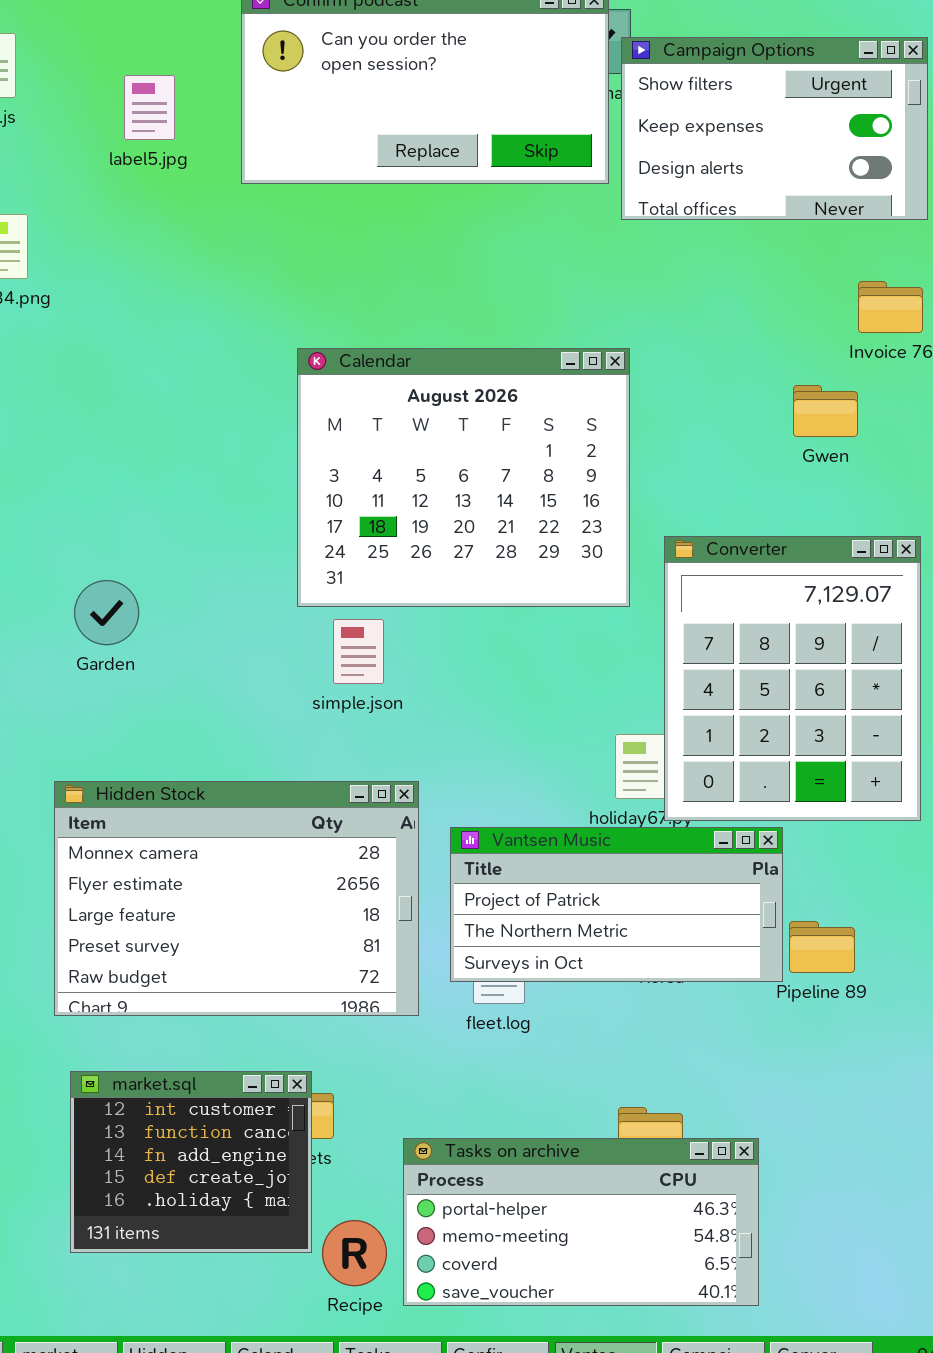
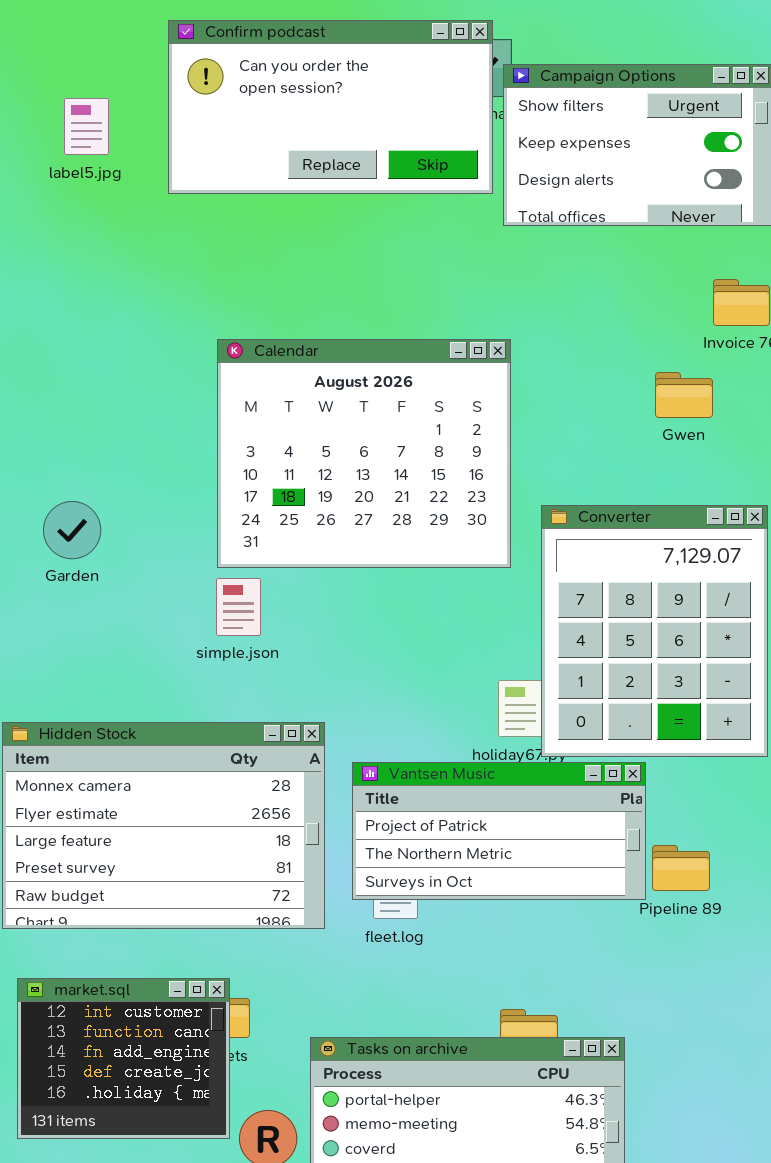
Garden: [74,580,139,645] -> [43,501,101,559], moved
simple.json: [333,619,384,684] -> [216,578,261,636], moved

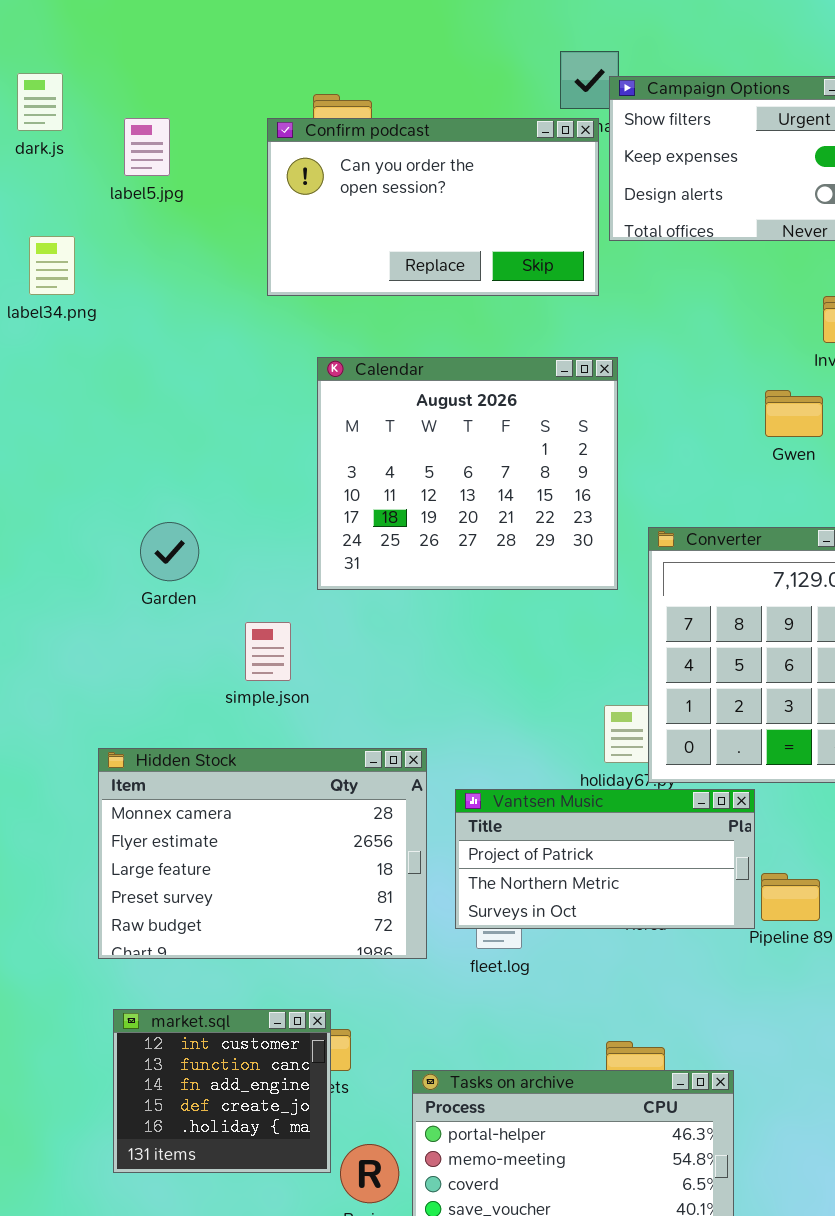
Confirm podcast: [168,20,493,194] -> [267,118,599,296], moved
label5.jpg: [64,98,109,155] -> [124,118,170,176], moved
simple.json: [216,578,261,636] -> [245,622,291,681], moved

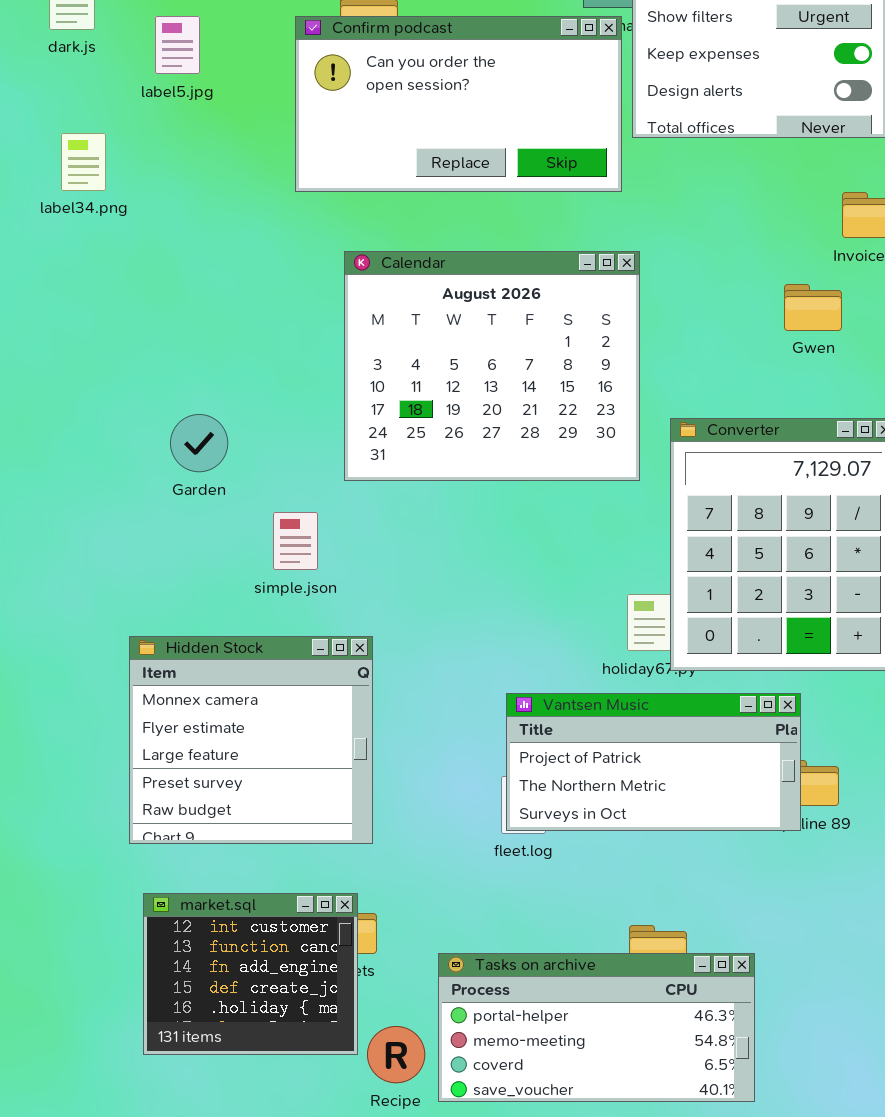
Hidden Stock: [98,748,427,959] -> [129,636,373,844], resized
Vantsen Music: [455,789,755,929] -> [506,693,801,831], moved

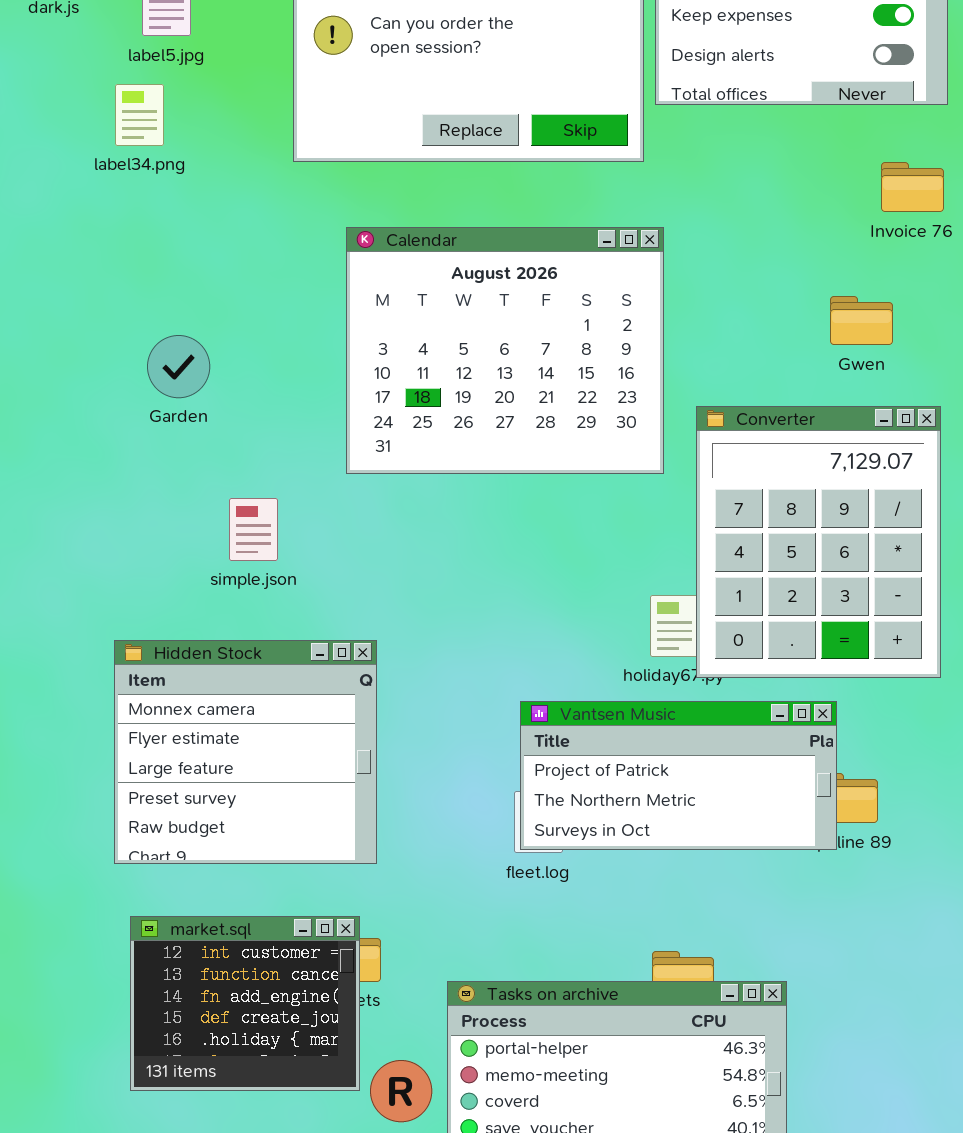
label34.png: [61,133,106,191] -> [115,84,164,146], moved
Gwen: [784,284,842,331] -> [830,296,893,345], moved
Garden: [170,414,228,472] -> [147,335,210,398], moved
simple.json: [273,512,318,570] -> [229,498,278,561], moved

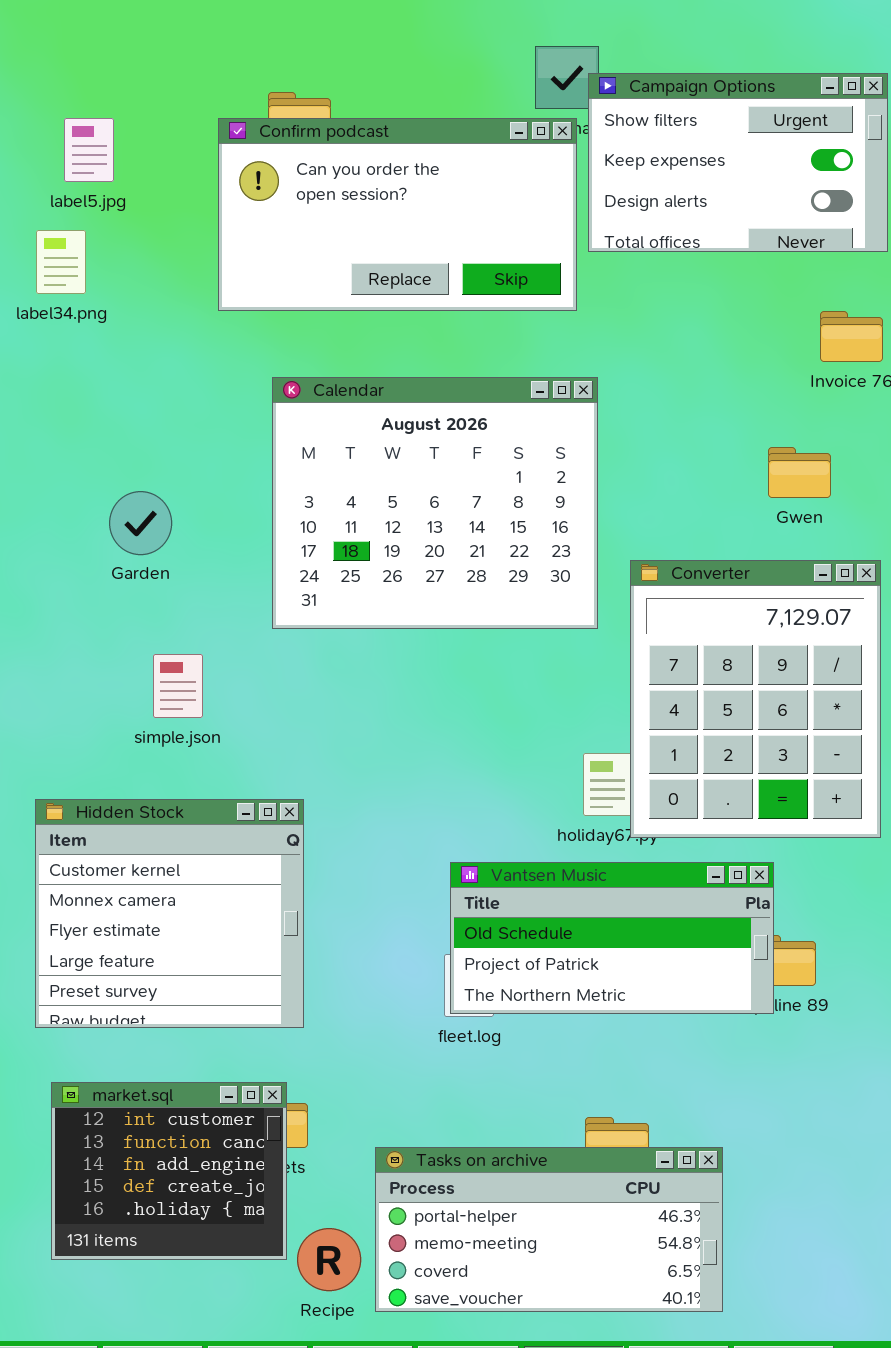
Garden: [147,335,210,398] -> [109,491,172,555], moved
Hidden Stock: [114,640,377,864] -> [35,799,304,1028], scrolled up 1 row
Vantsen Music: [520,701,837,850] -> [450,862,774,1014], scrolled up 1 row

